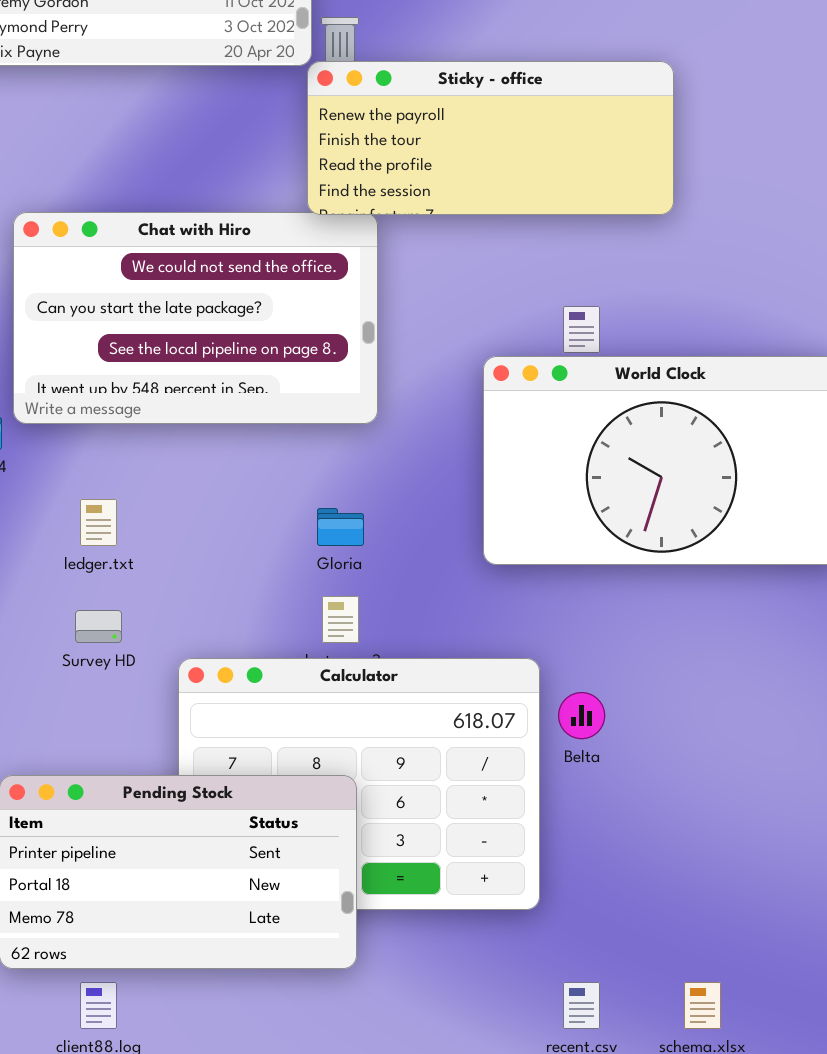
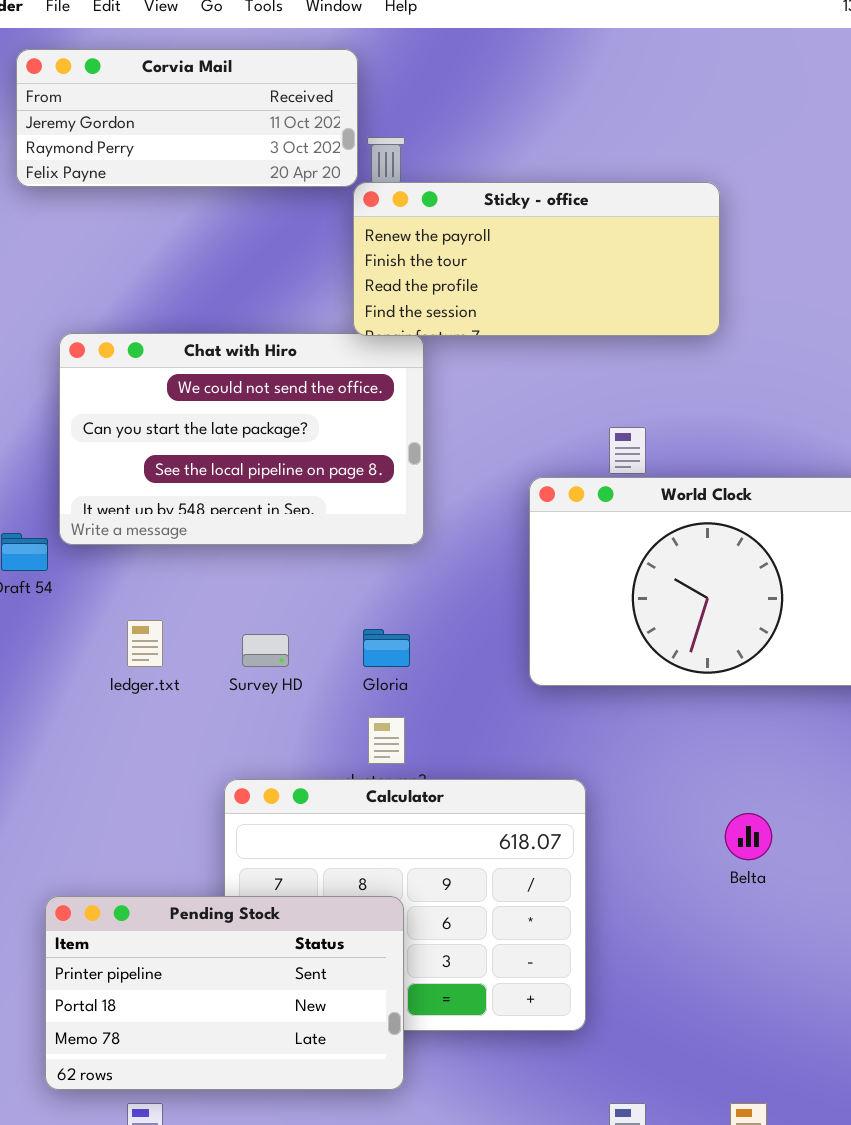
Survey HD: [75,610,122,643] -> [242,634,289,667], moved
Belta: [558,692,605,739] -> [725,813,772,860], moved

